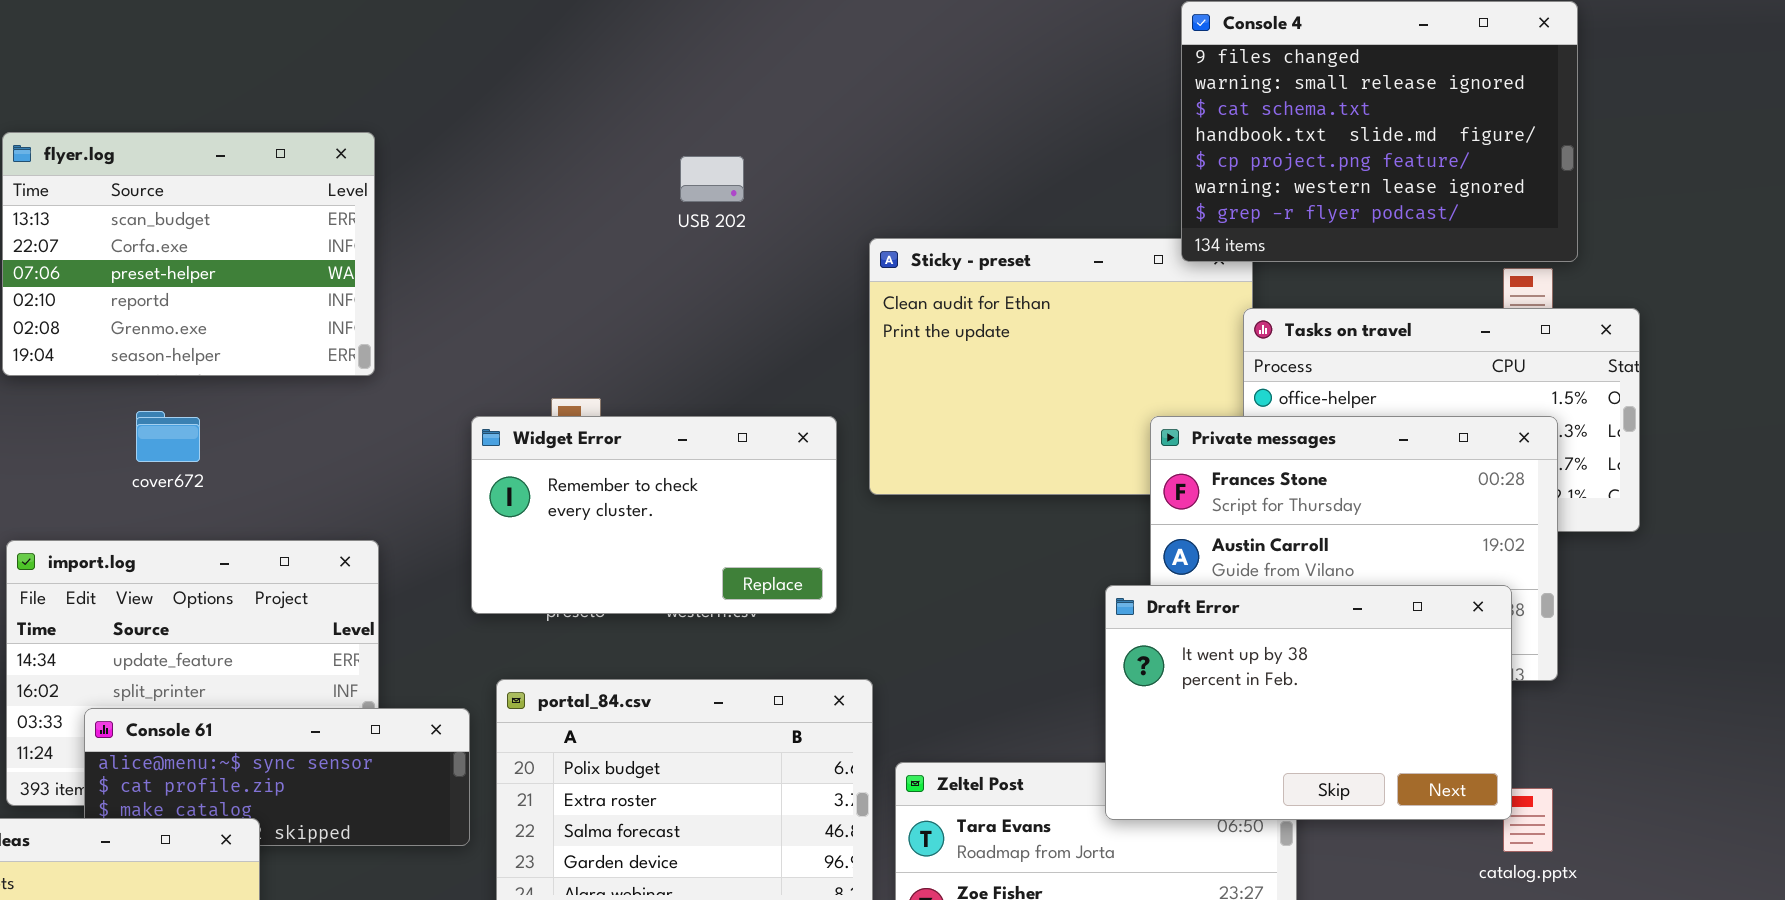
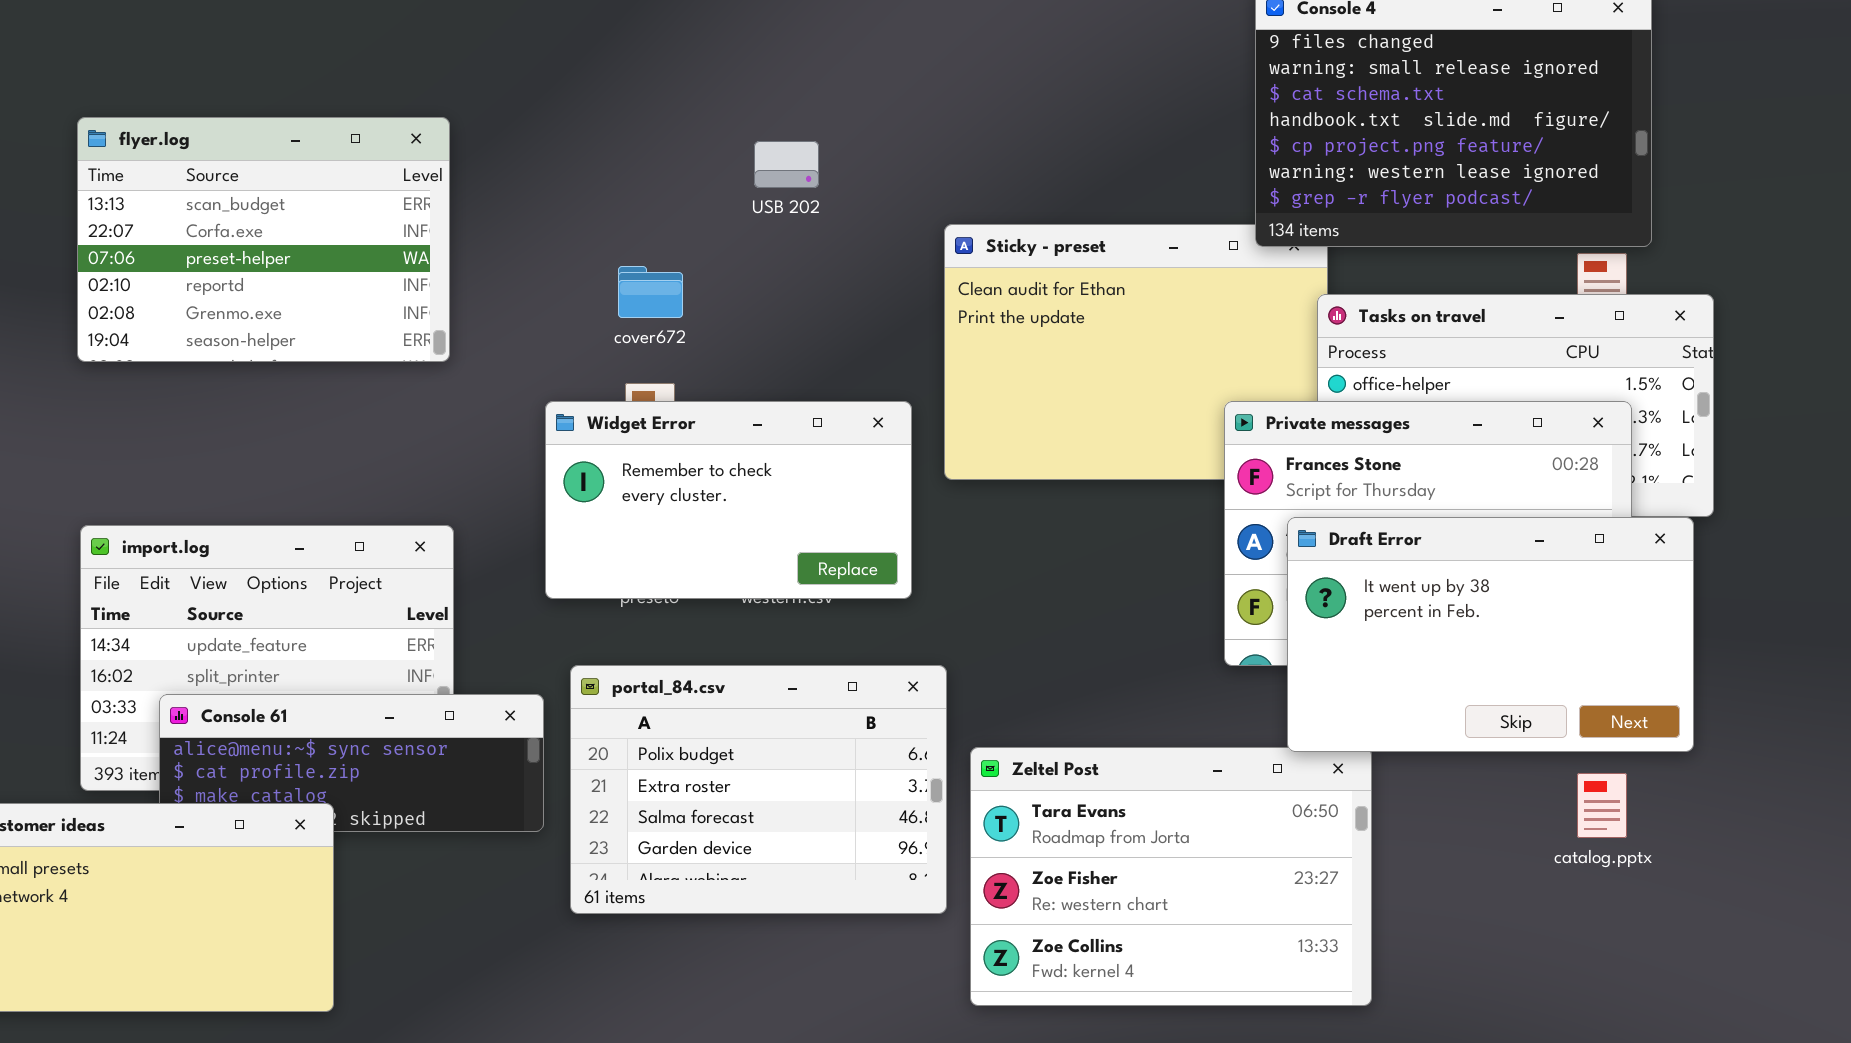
cover672: [136,411,200,462] -> [618,266,683,318], moved
Draft Error: [1105,585,1512,820] -> [1287,517,1694,752], moved

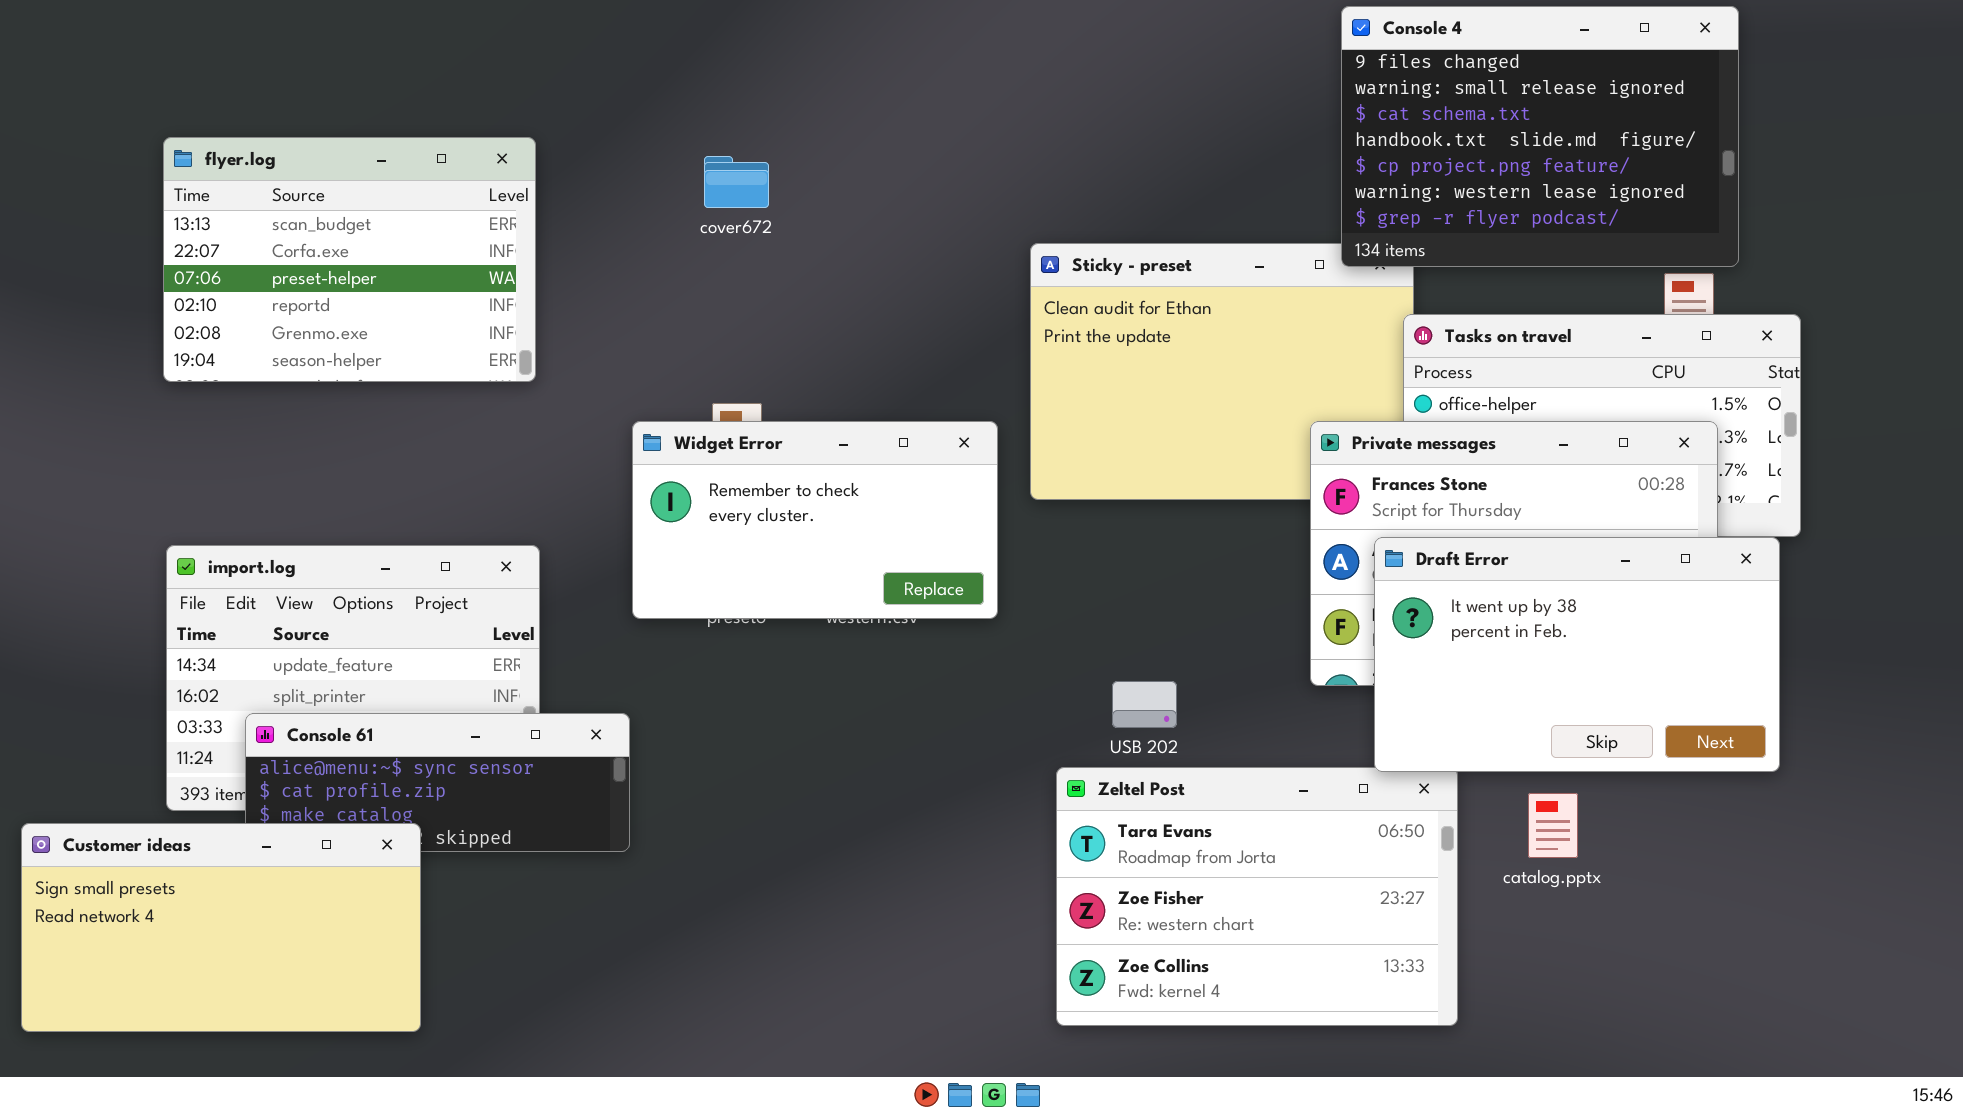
USB 202: [754,141,819,188] -> [1112,681,1177,728], moved
cover672: [618,266,683,318] -> [704,156,769,208], moved
portal_84.csv: [570,665,947,914] -> none, closed
catalog.pptx: [1577,773,1627,838] -> [1528,793,1578,858], moved

